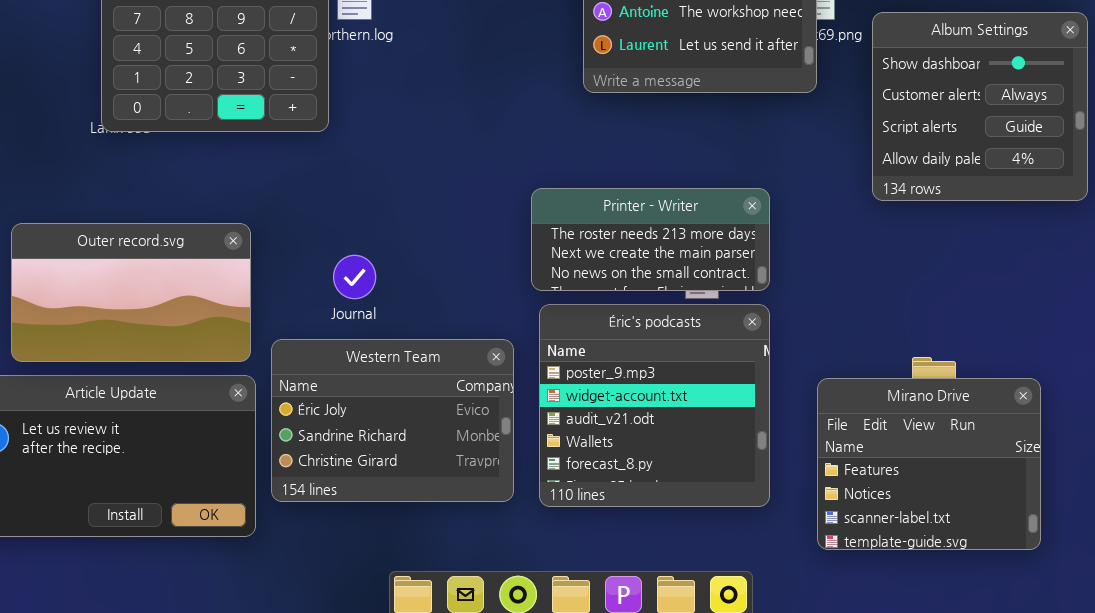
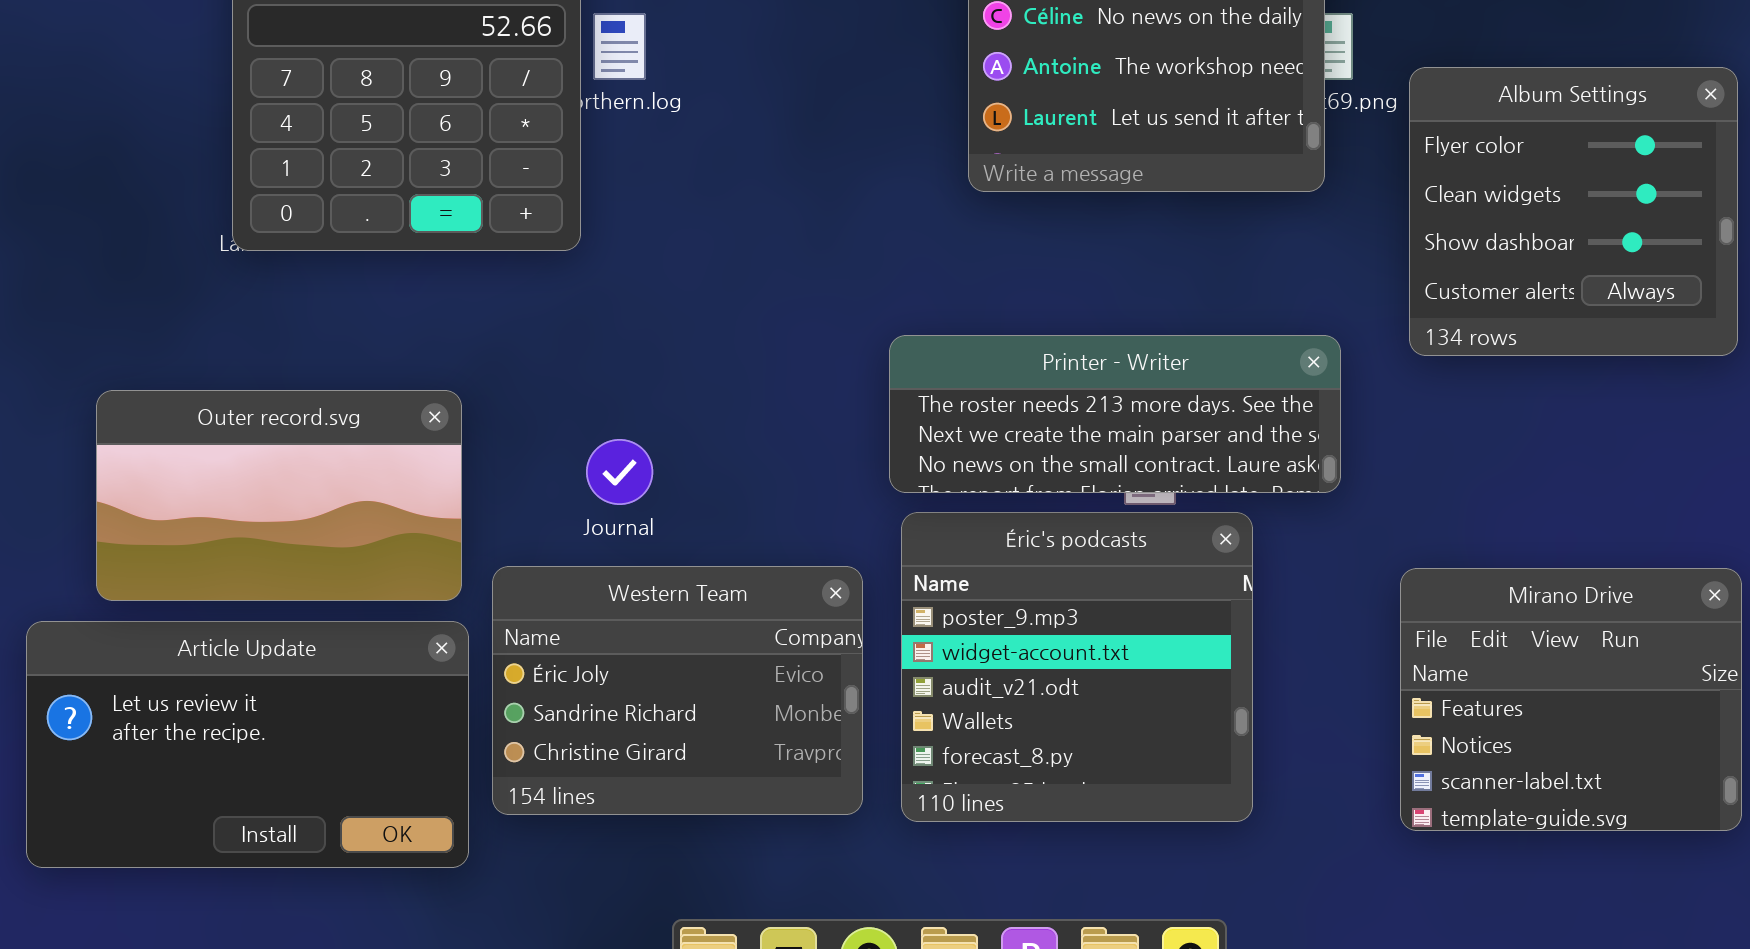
Album Settings: [872,12,1088,201] -> [1409,67,1738,356], scrolled up 2 rows
Printer - Writer: [531,188,770,291] -> [889,335,1341,493], resized
Mirano Drive: [817,378,1041,550] -> [1400,568,1742,831], moved

